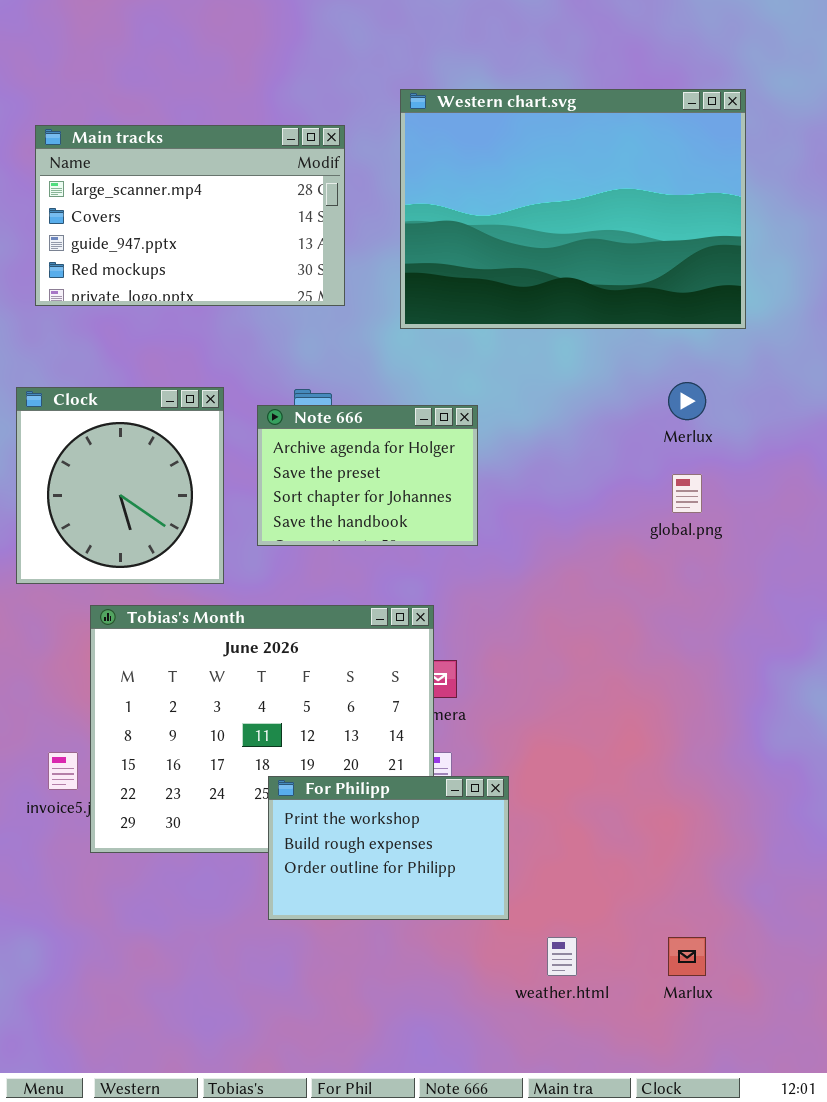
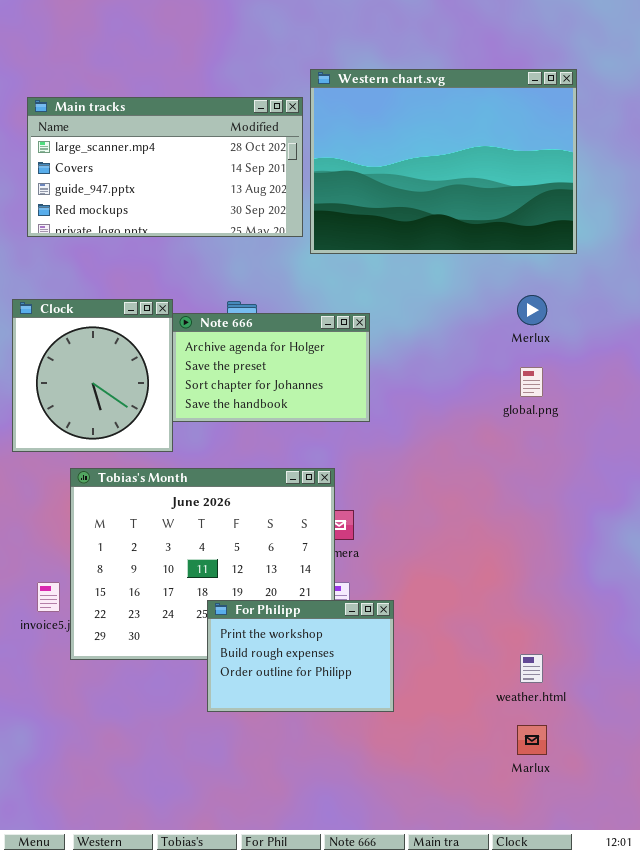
Main tracks: [35,125,345,306] -> [27,97,303,237], resized
Note 666: [257,405,478,546] -> [172,313,370,422], resized
weather.html: [547,937,577,976] -> [520,654,543,683], moved

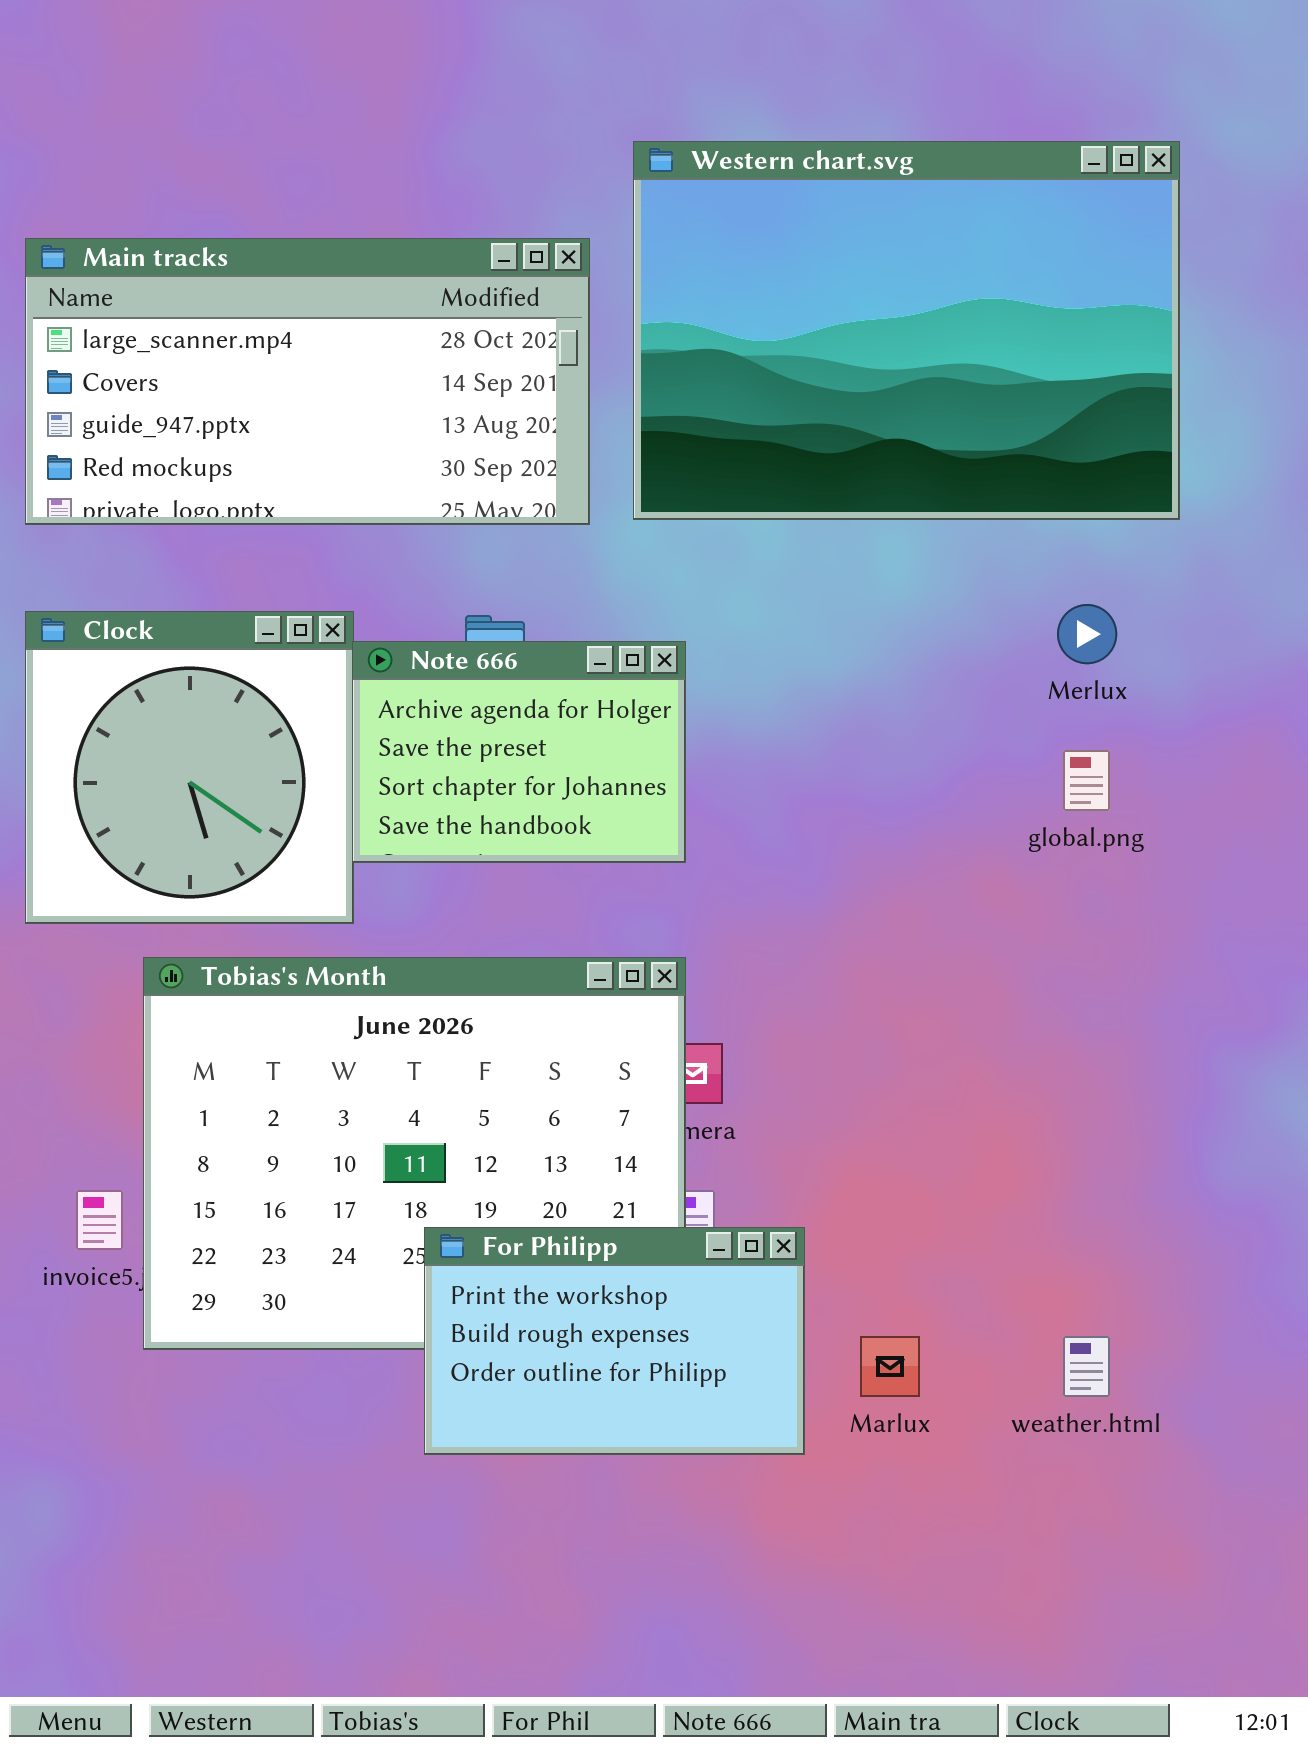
Main tracks: [27,97,303,237] -> [25,238,590,525], moved
Note 666: [172,313,370,422] -> [352,641,686,863], resized
Marlux: [517,725,547,755] -> [860,1336,920,1397], moved

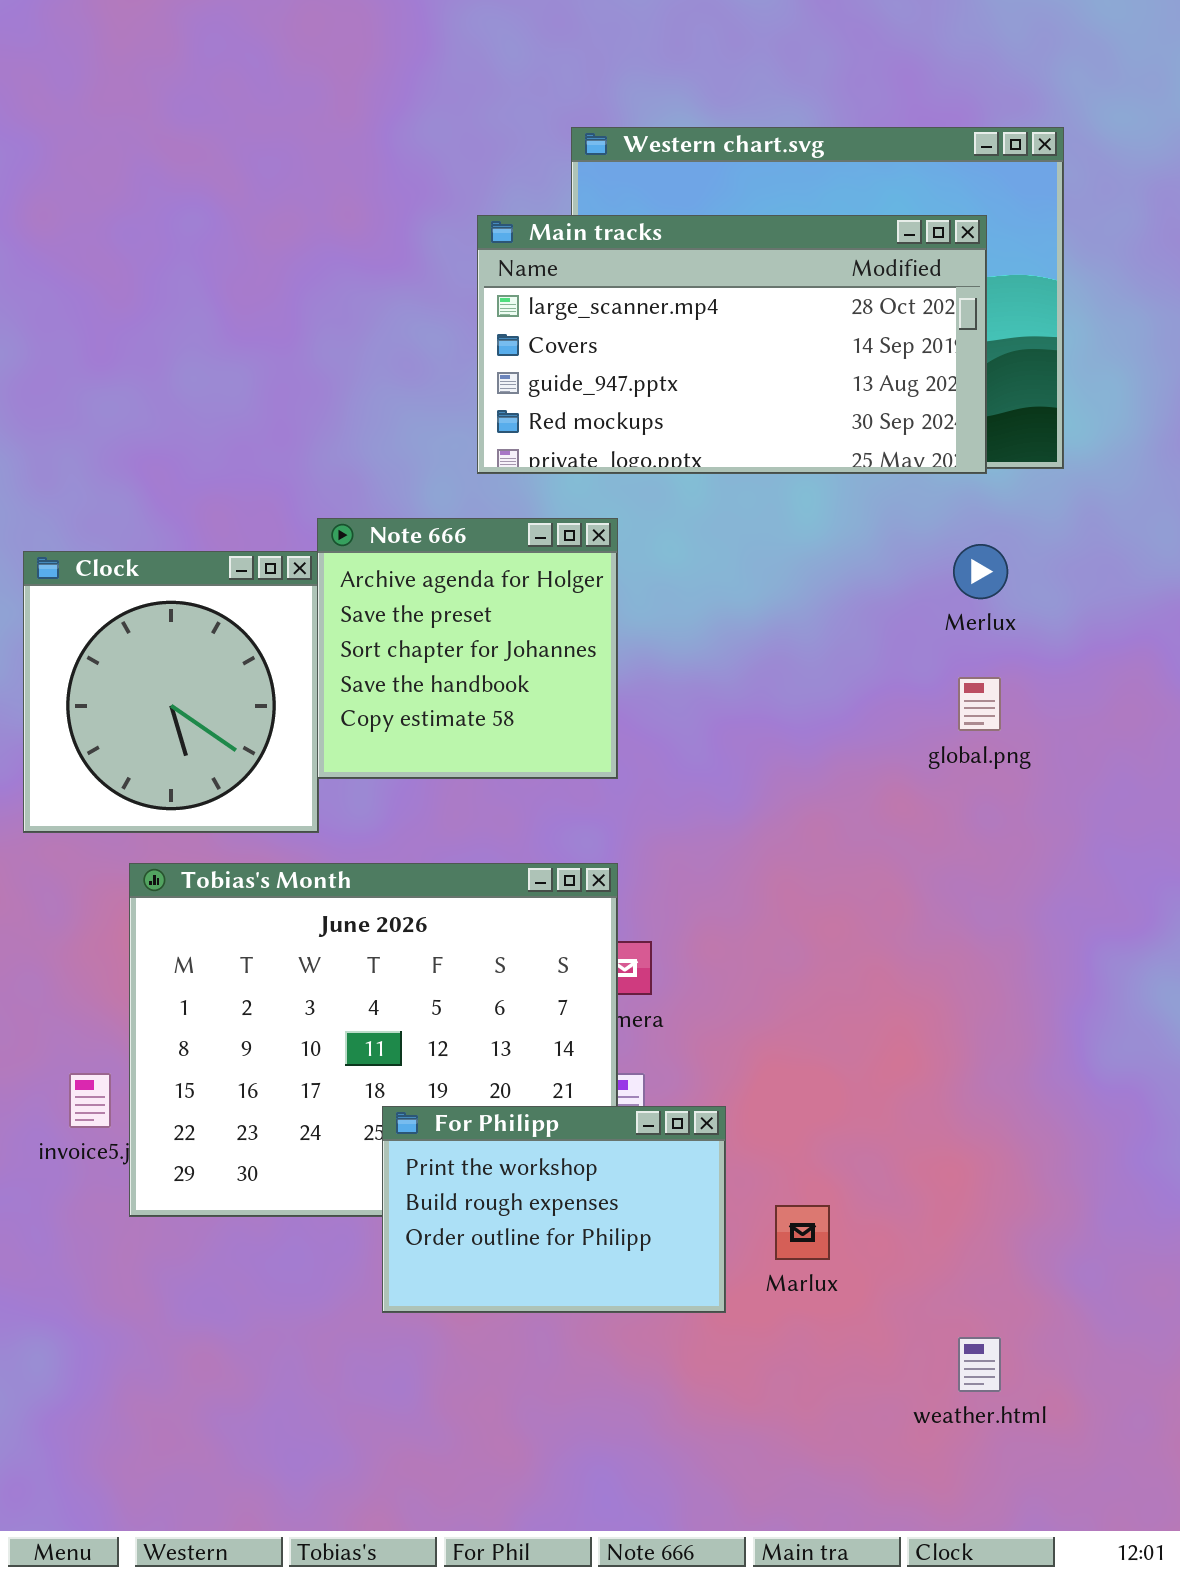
Main tracks: [25,238,590,525] -> [477,215,987,474], moved
Note 666: [352,641,686,863] -> [317,518,618,779], resized
weather.html: [1063,1336,1110,1397] -> [958,1337,1001,1392], moved

